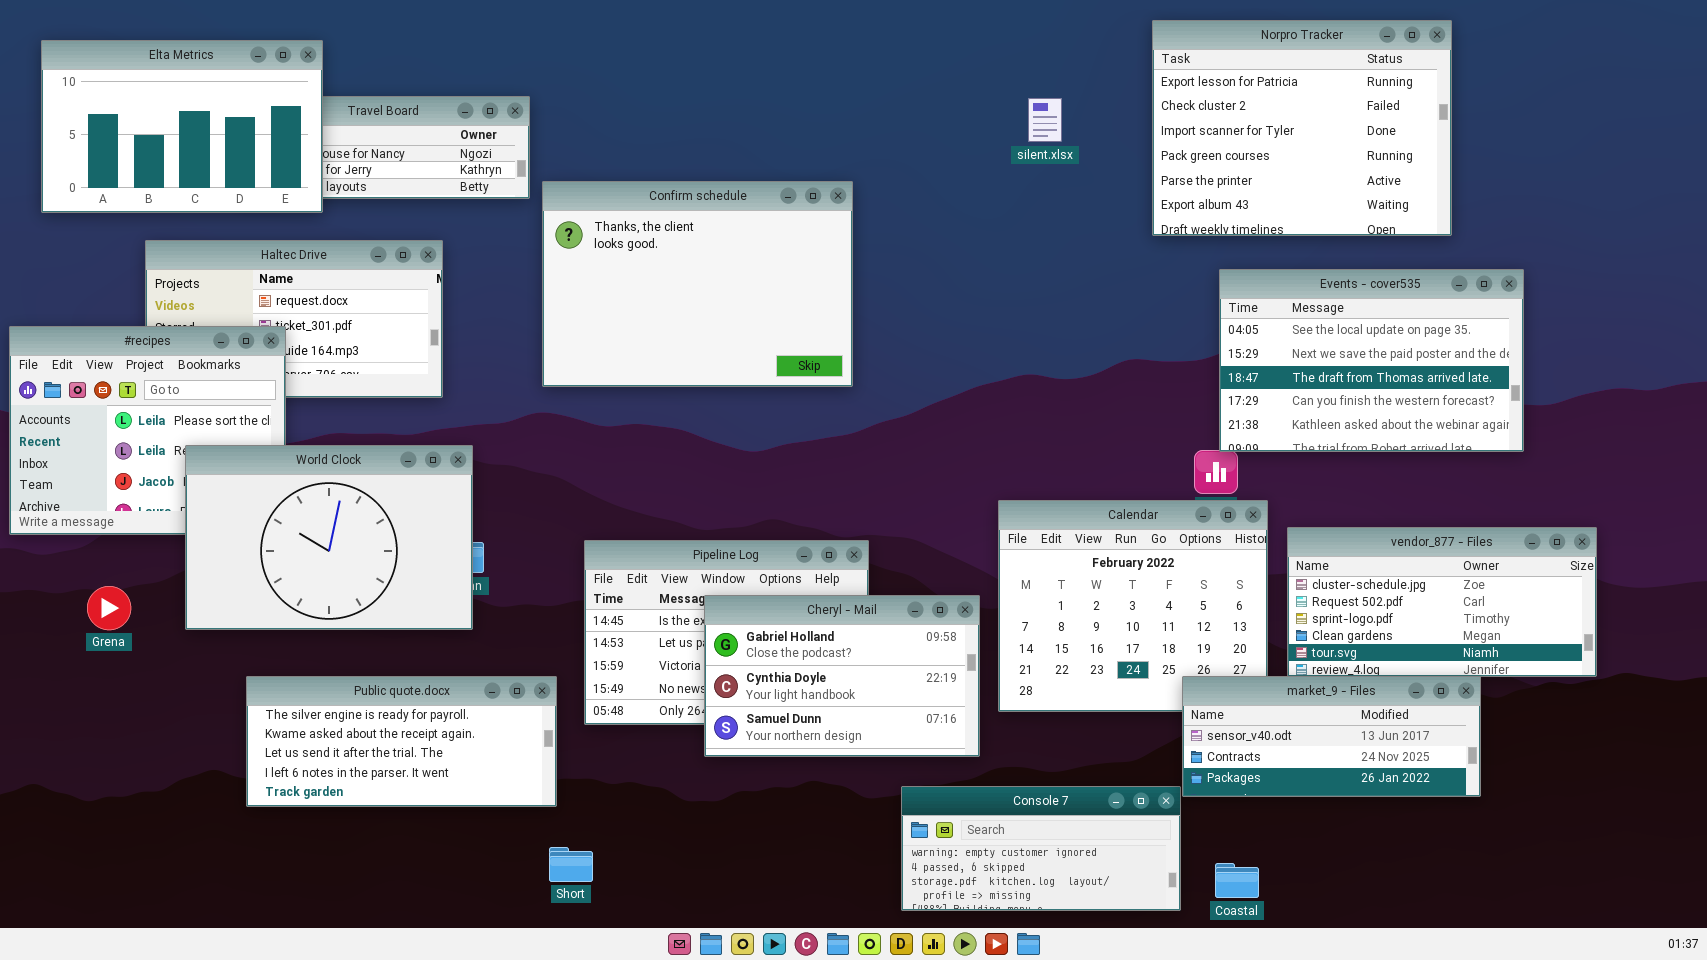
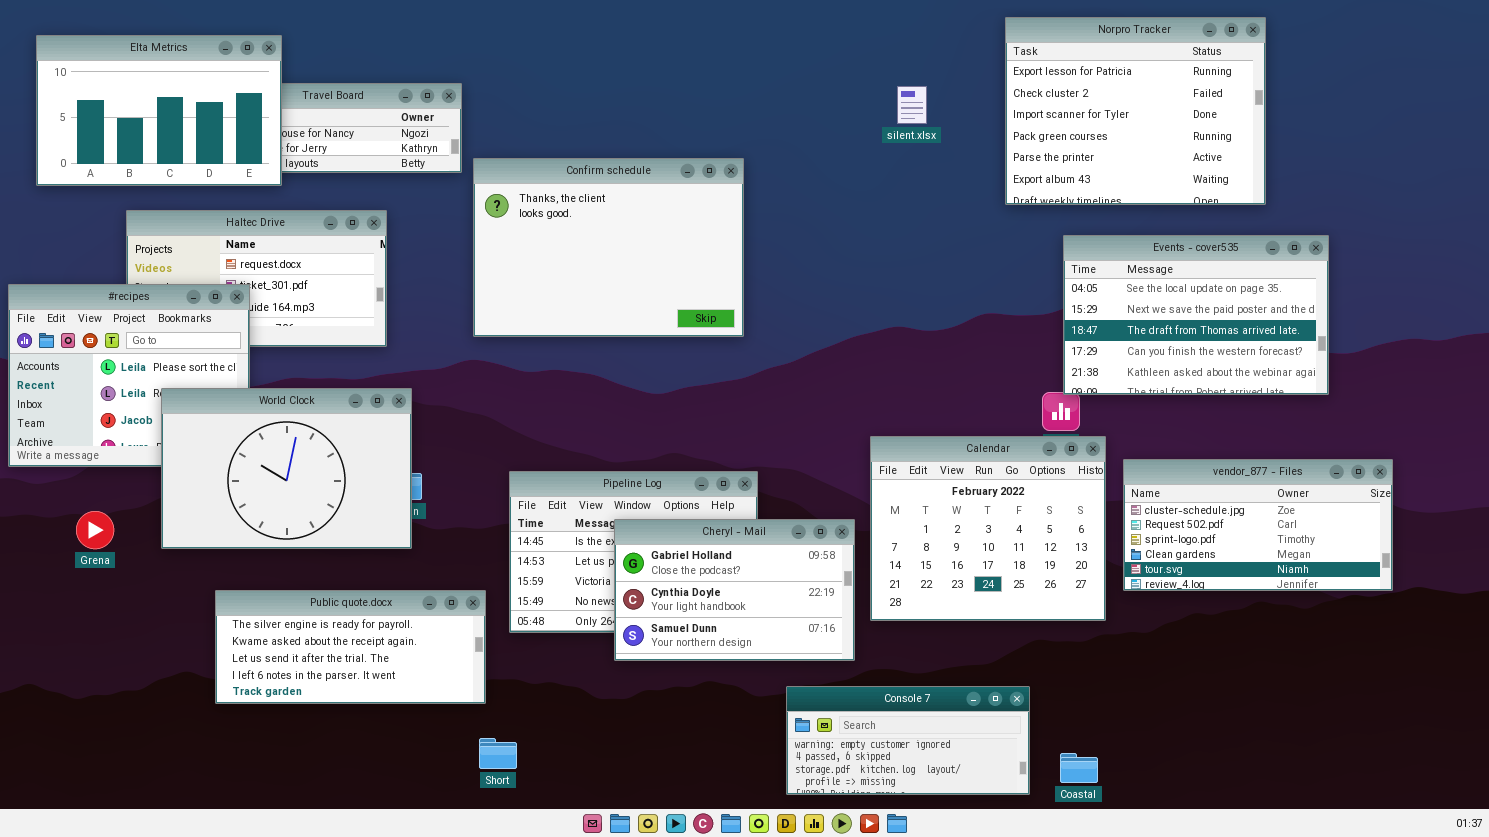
market_9 - Files: [1182,676,1481,797] -> none, closed

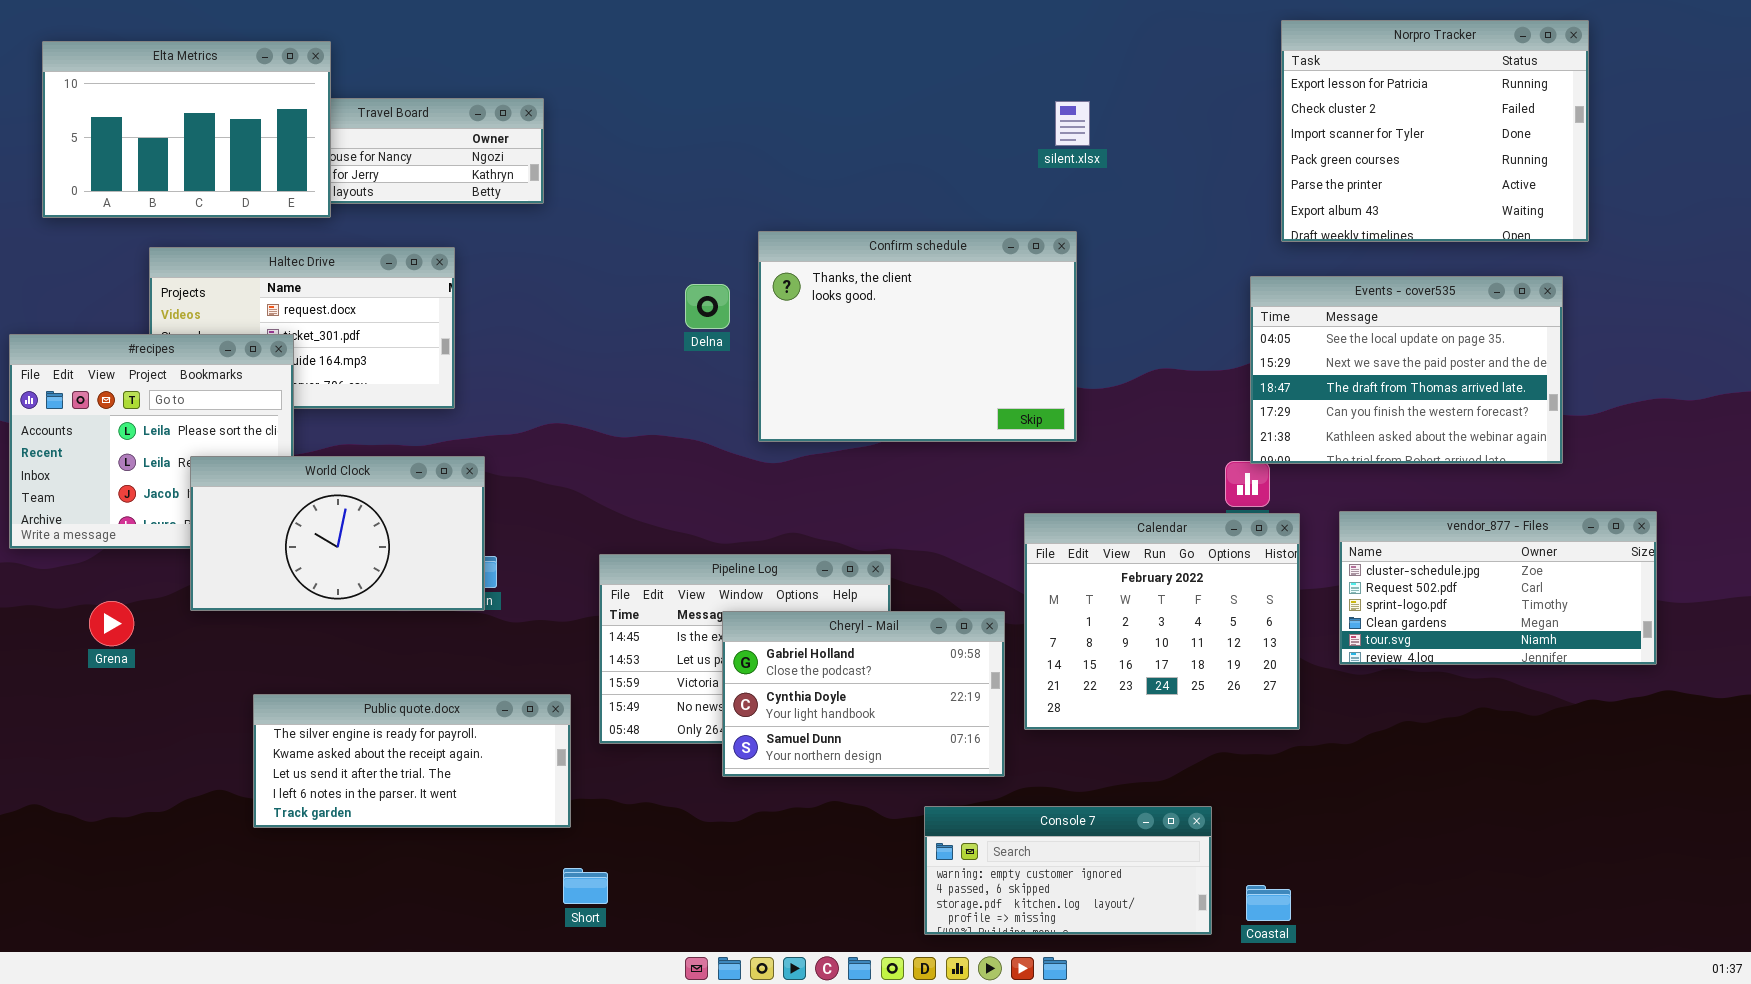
Norpro Tracker: [1005,17,1266,205] -> [1281,20,1589,242], moved
Confirm schedule: [473,158,744,337] -> [758,231,1077,442], moved
World Clock: [161,388,412,549] -> [190,456,485,611], resized
vendor_877 - Files: [1123,459,1393,591] -> [1339,511,1657,665], moved

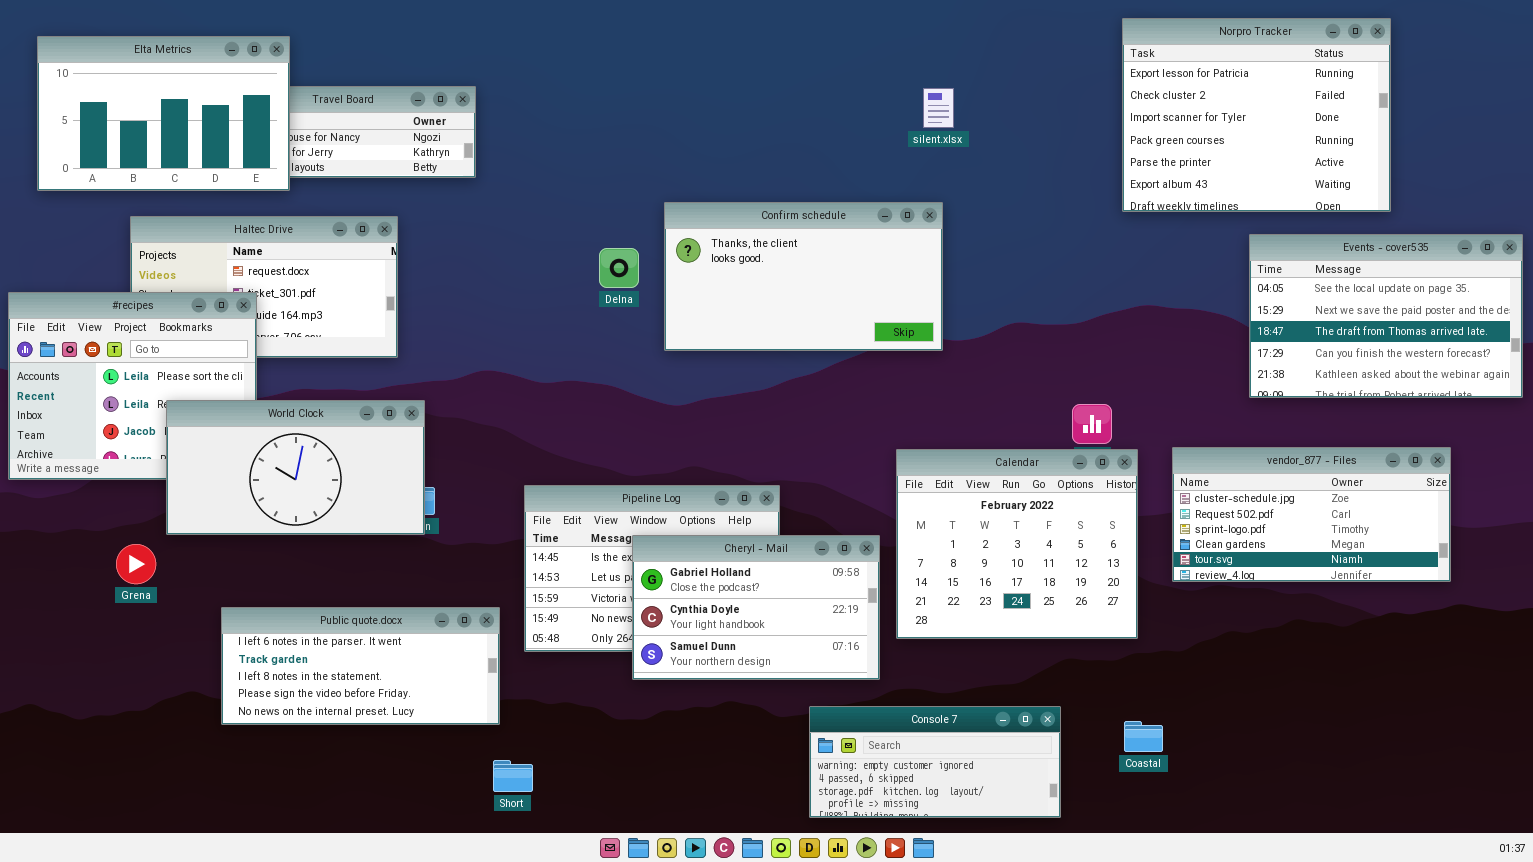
Confirm schedule: [758,231,1077,442] -> [664,202,943,351], resized
Events - cover535: [1250,276,1563,464] -> [1249,234,1523,398], moved
Grena: [89,601,134,646] -> [116,544,156,584], moved
Public quote.docx: [253,694,571,828] -> [221,607,500,725], scrolled down 3 rows
Coastal: [1246,885,1291,921] -> [1124,721,1163,752], moved

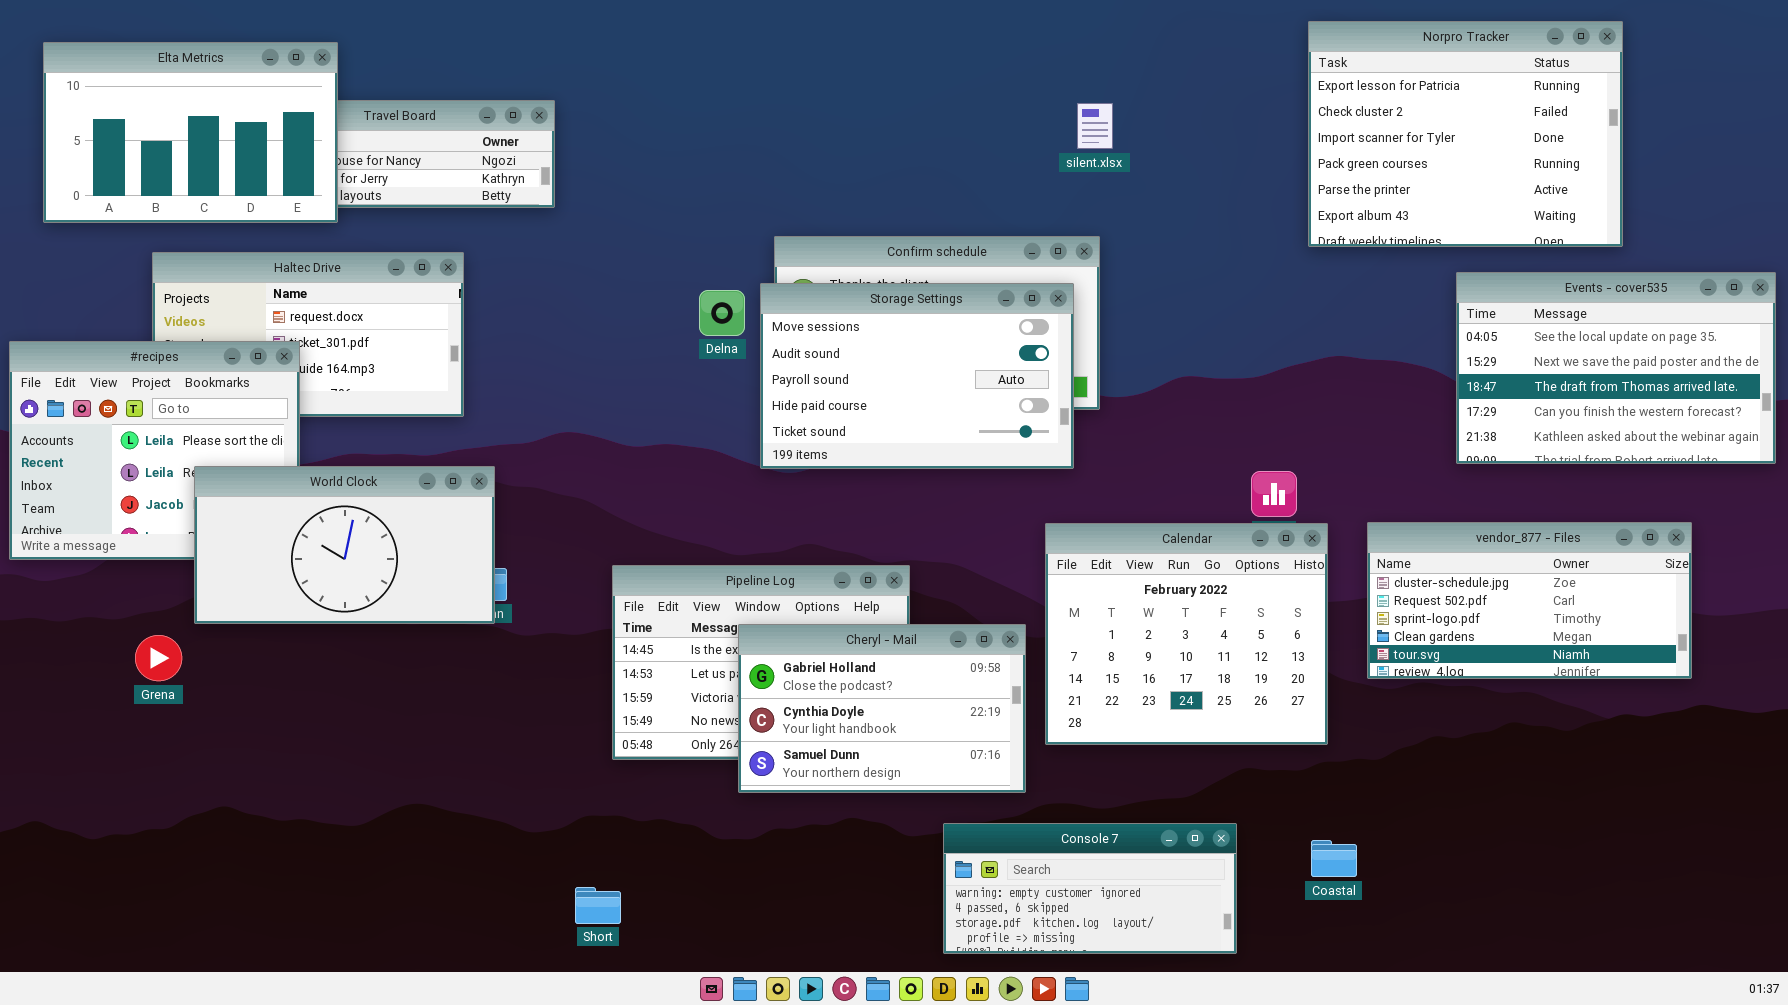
Storage Settings: none -> [760,283,1074,469], opened
Public quote.docx: [221,607,500,725] -> none, closed

